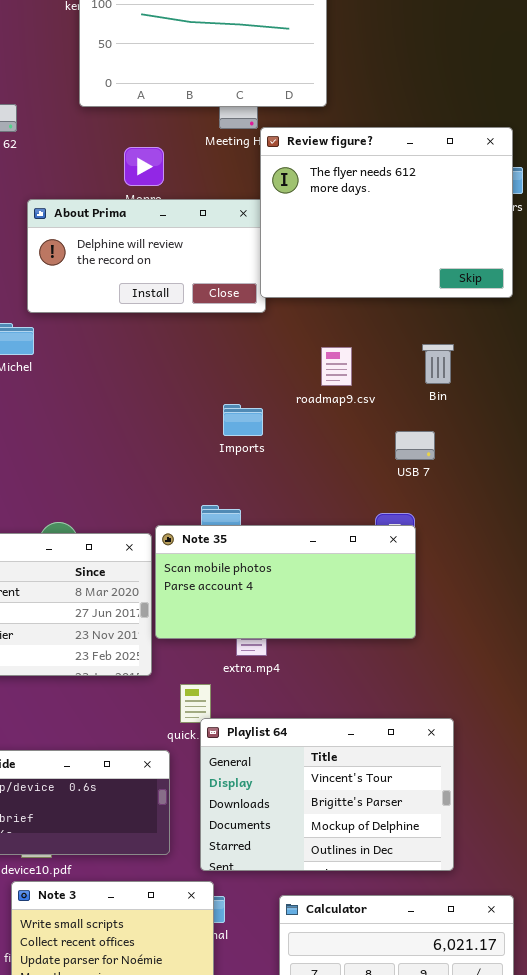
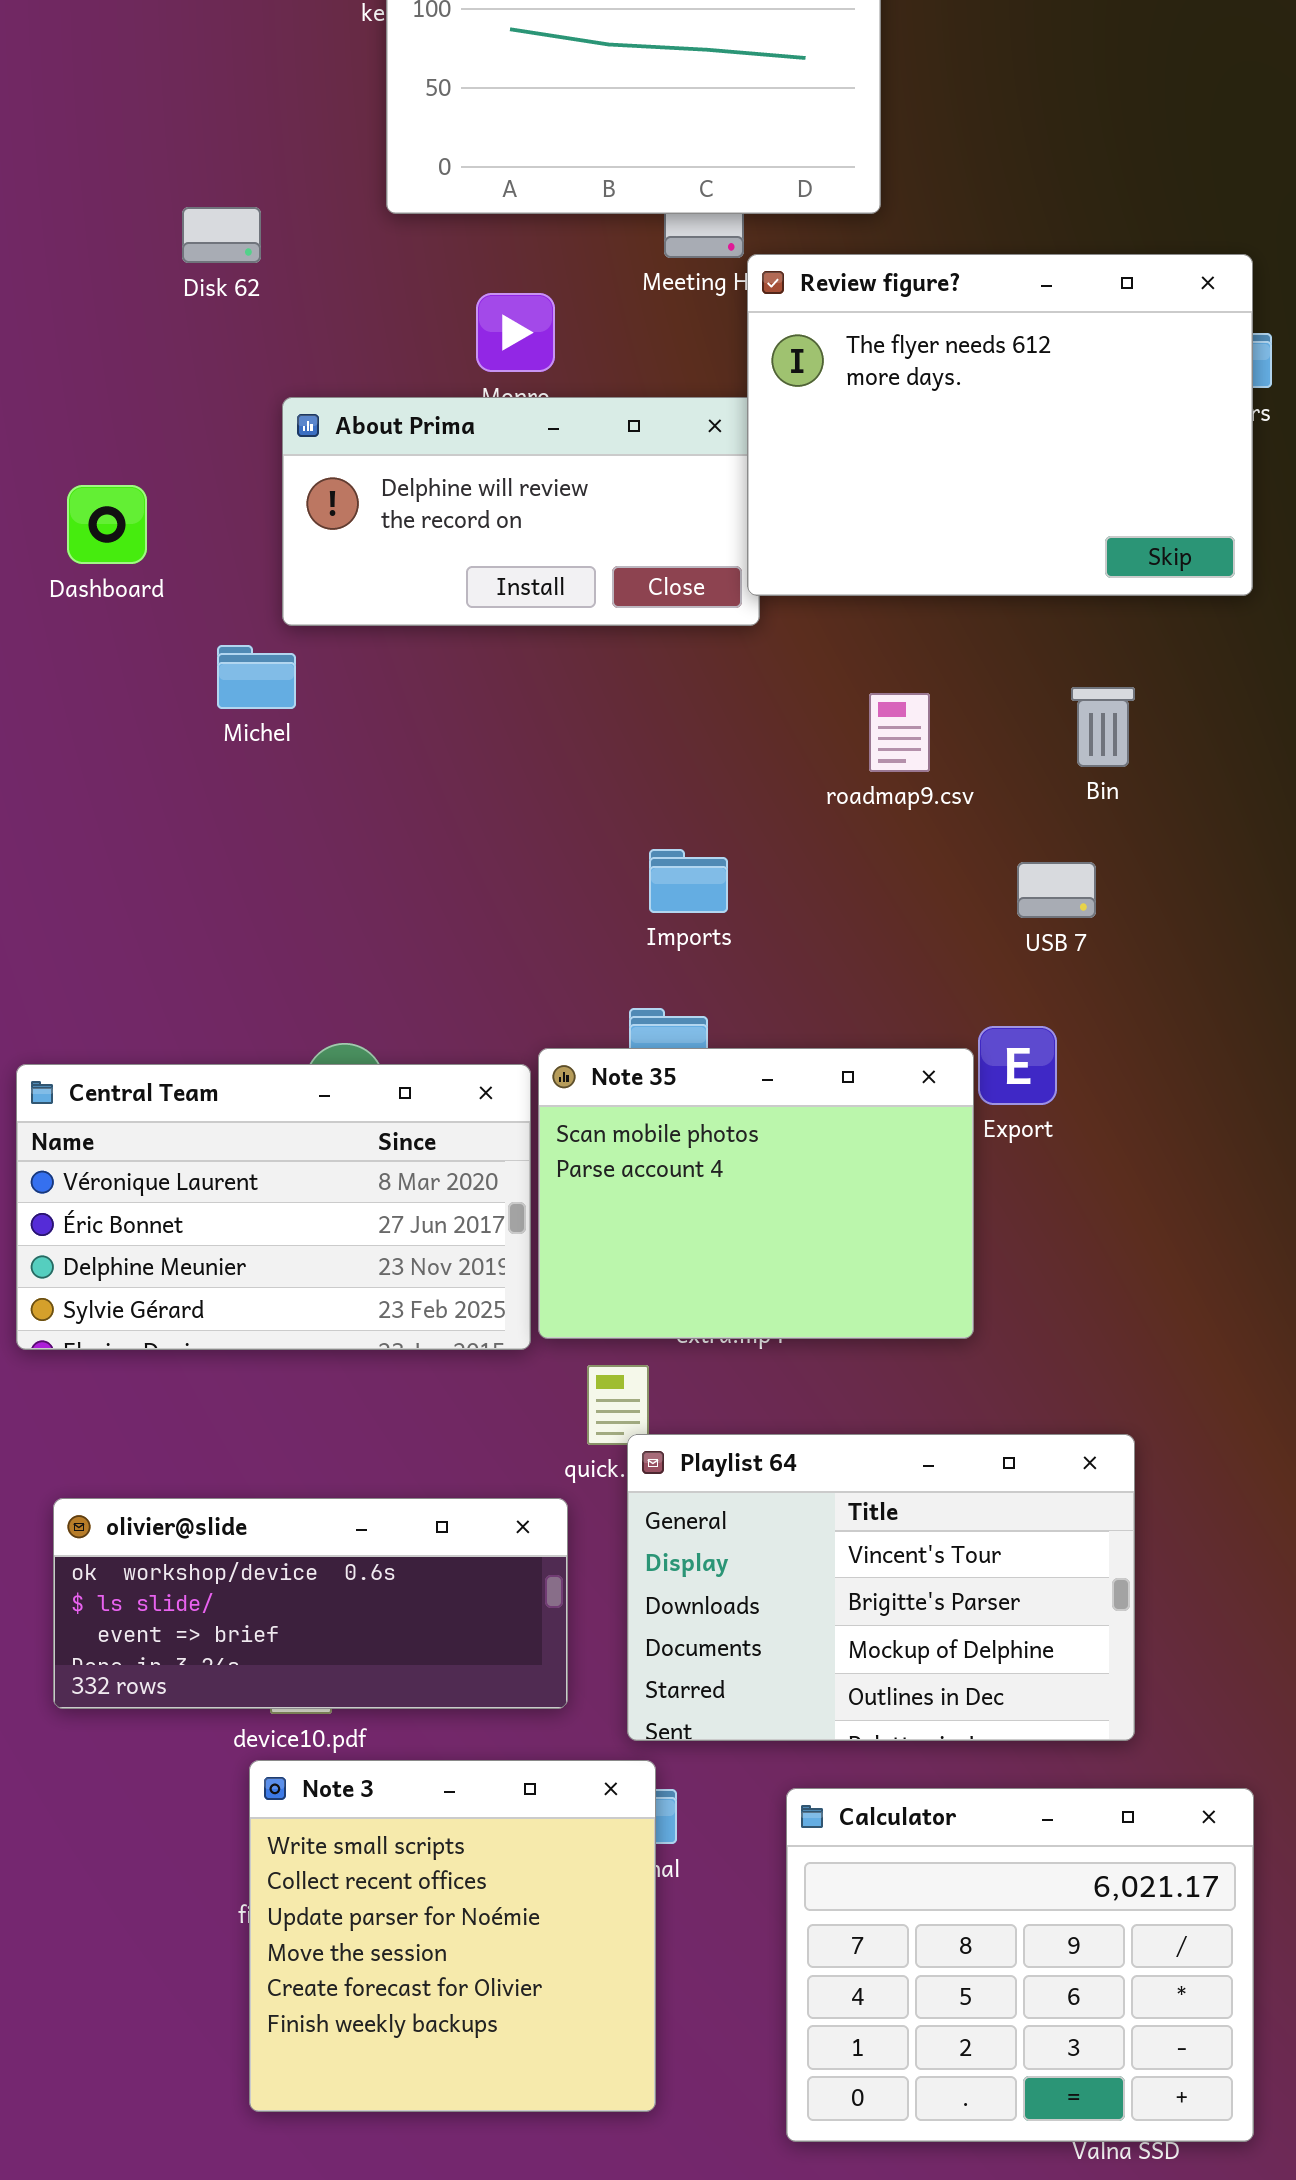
Imports: [223,404,263,436] -> [649,849,728,913], moved
Note 35: [155,525,416,639] -> [538,1048,974,1339], resized

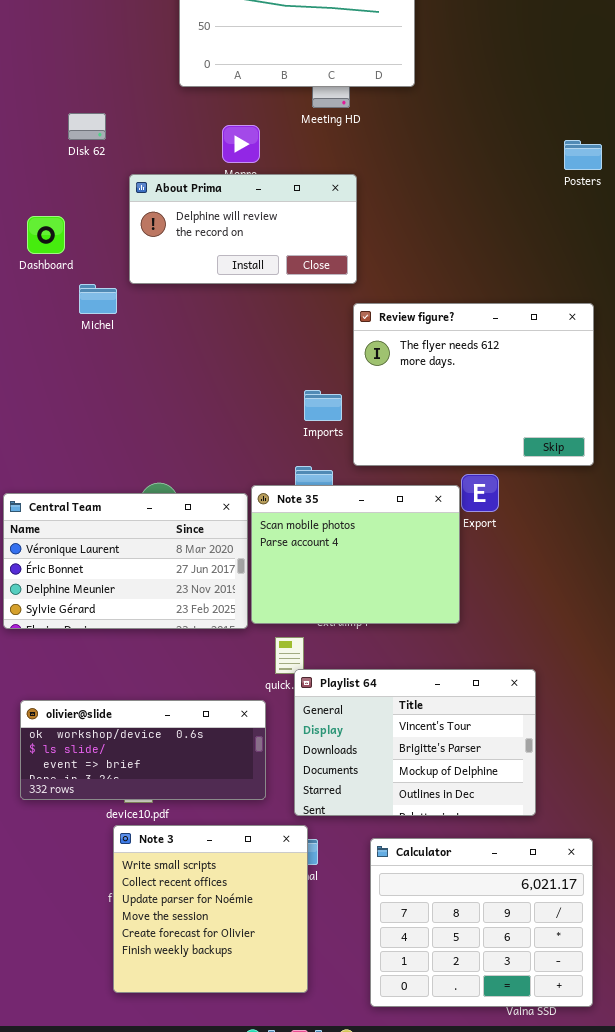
Disk 62: [182,207,261,263] -> [68,113,106,140], moved
Review figure?: [747,254,1253,596] -> [353,303,594,466], moved
Michel: [217,645,296,709] -> [79,284,117,314], moved

